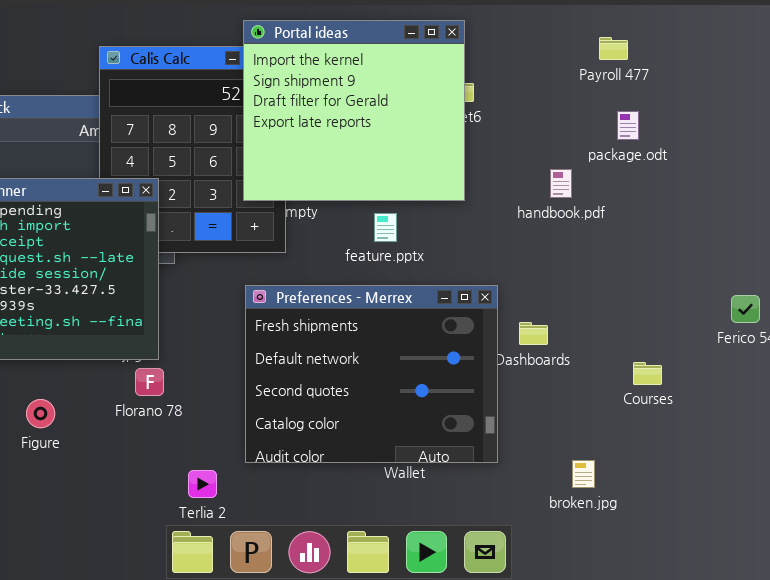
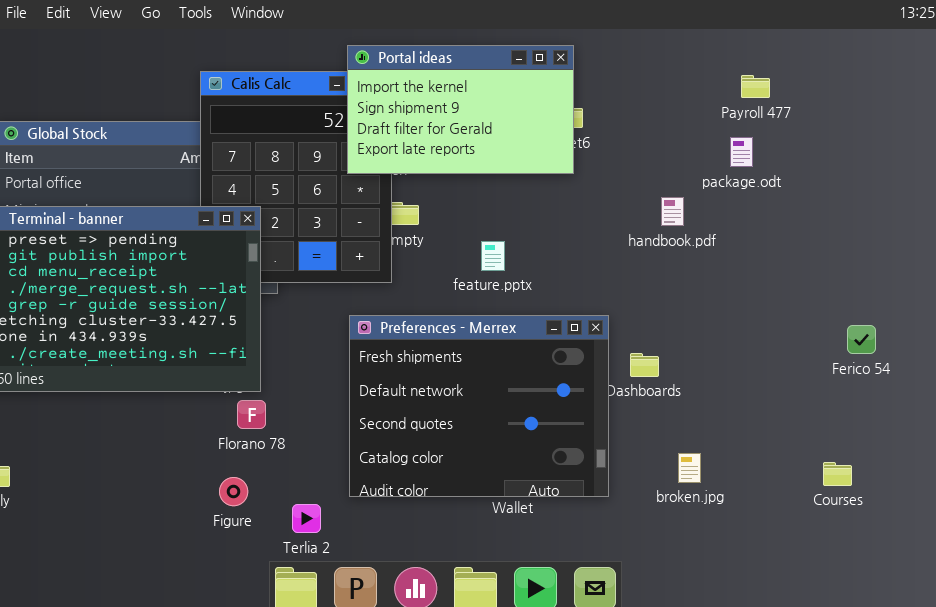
Portal ideas: [243,20,465,201] -> [347,45,574,174], resized
Payroll 477: [599,37,628,60] -> [741,75,770,98], moved
Courses: [633,362,662,385] -> [823,462,852,486], moved
Figure: [26,399,55,428] -> [219,477,248,506], moved
broken.jpg: [572,460,595,488] -> [678,453,701,483], moved

